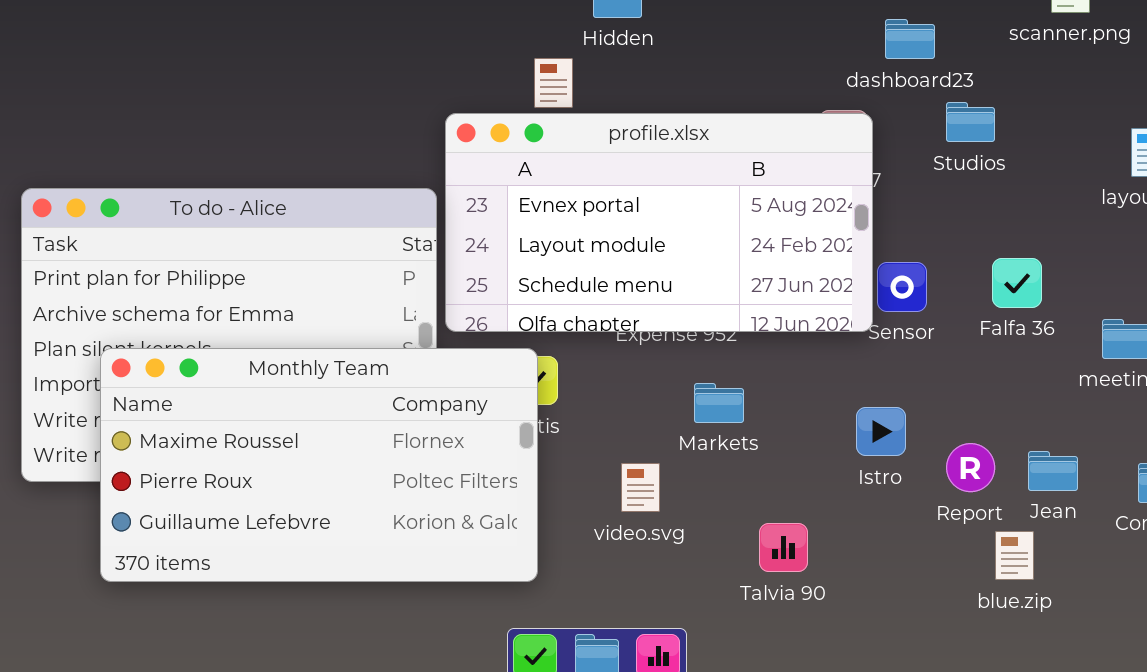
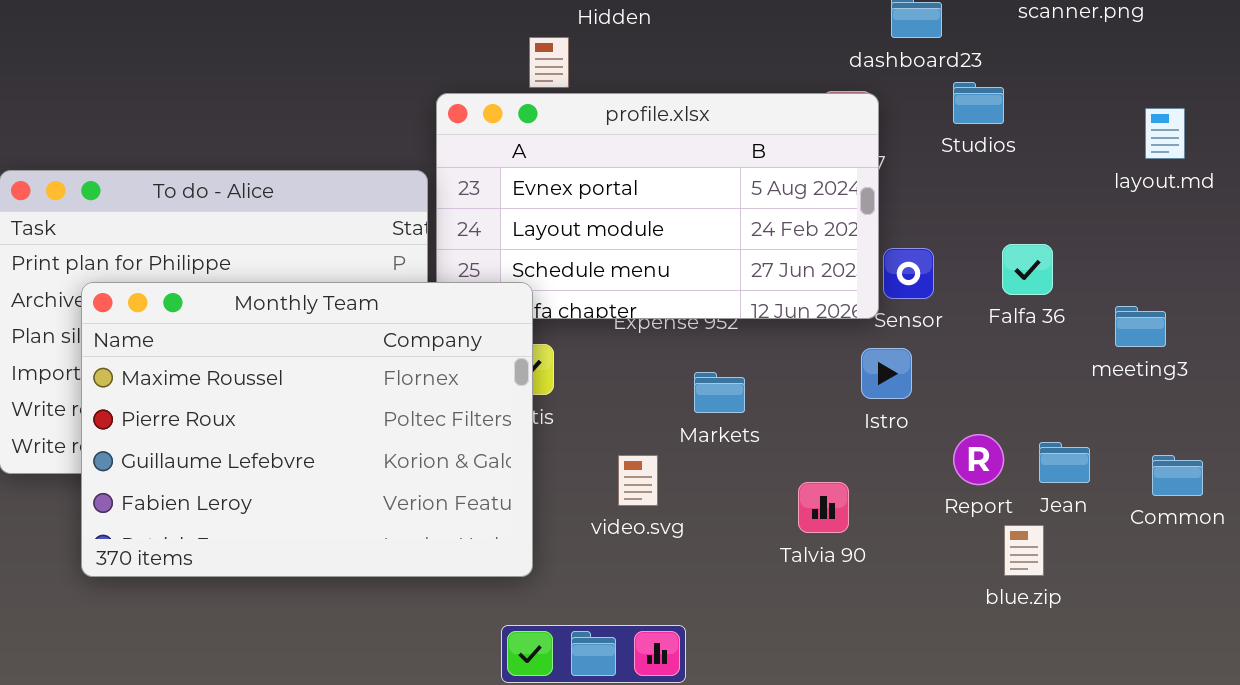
Monthly Team: [100,348,538,582] -> [81,282,533,577], resized
Istro: [856,407,906,456] -> [861,348,912,399], moved
Talvia 90: [759,523,808,572] -> [798,482,849,533], moved

